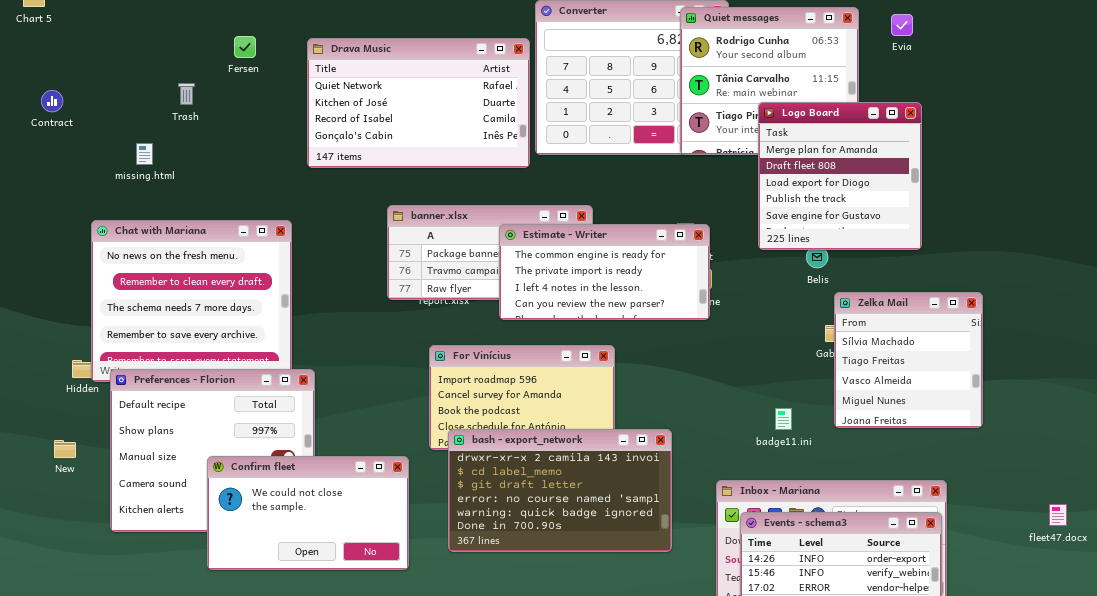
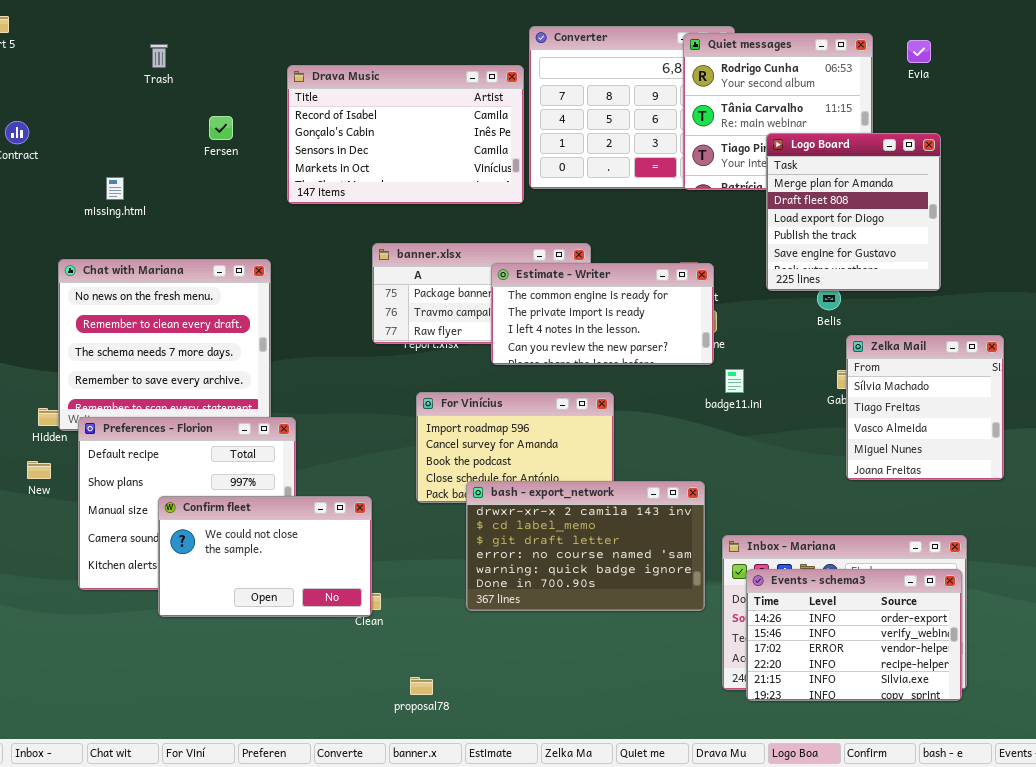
Fersen: [234,36,256,58] -> [209,116,233,140], moved
Drava Music: [307,38,530,168] -> [287,65,524,204], scrolled down 2 rows
Trash: [178,83,195,105] -> [150,44,168,68], moved
badge11.ini: [775,408,792,430] -> [725,369,744,393], moved
bash - export_network: [448,429,672,552] -> [466,481,705,611], moved
New: [54,440,76,458] -> [27,461,51,479], moved
Confirm fleet: [207,456,409,570] -> [158,496,372,617], moved

